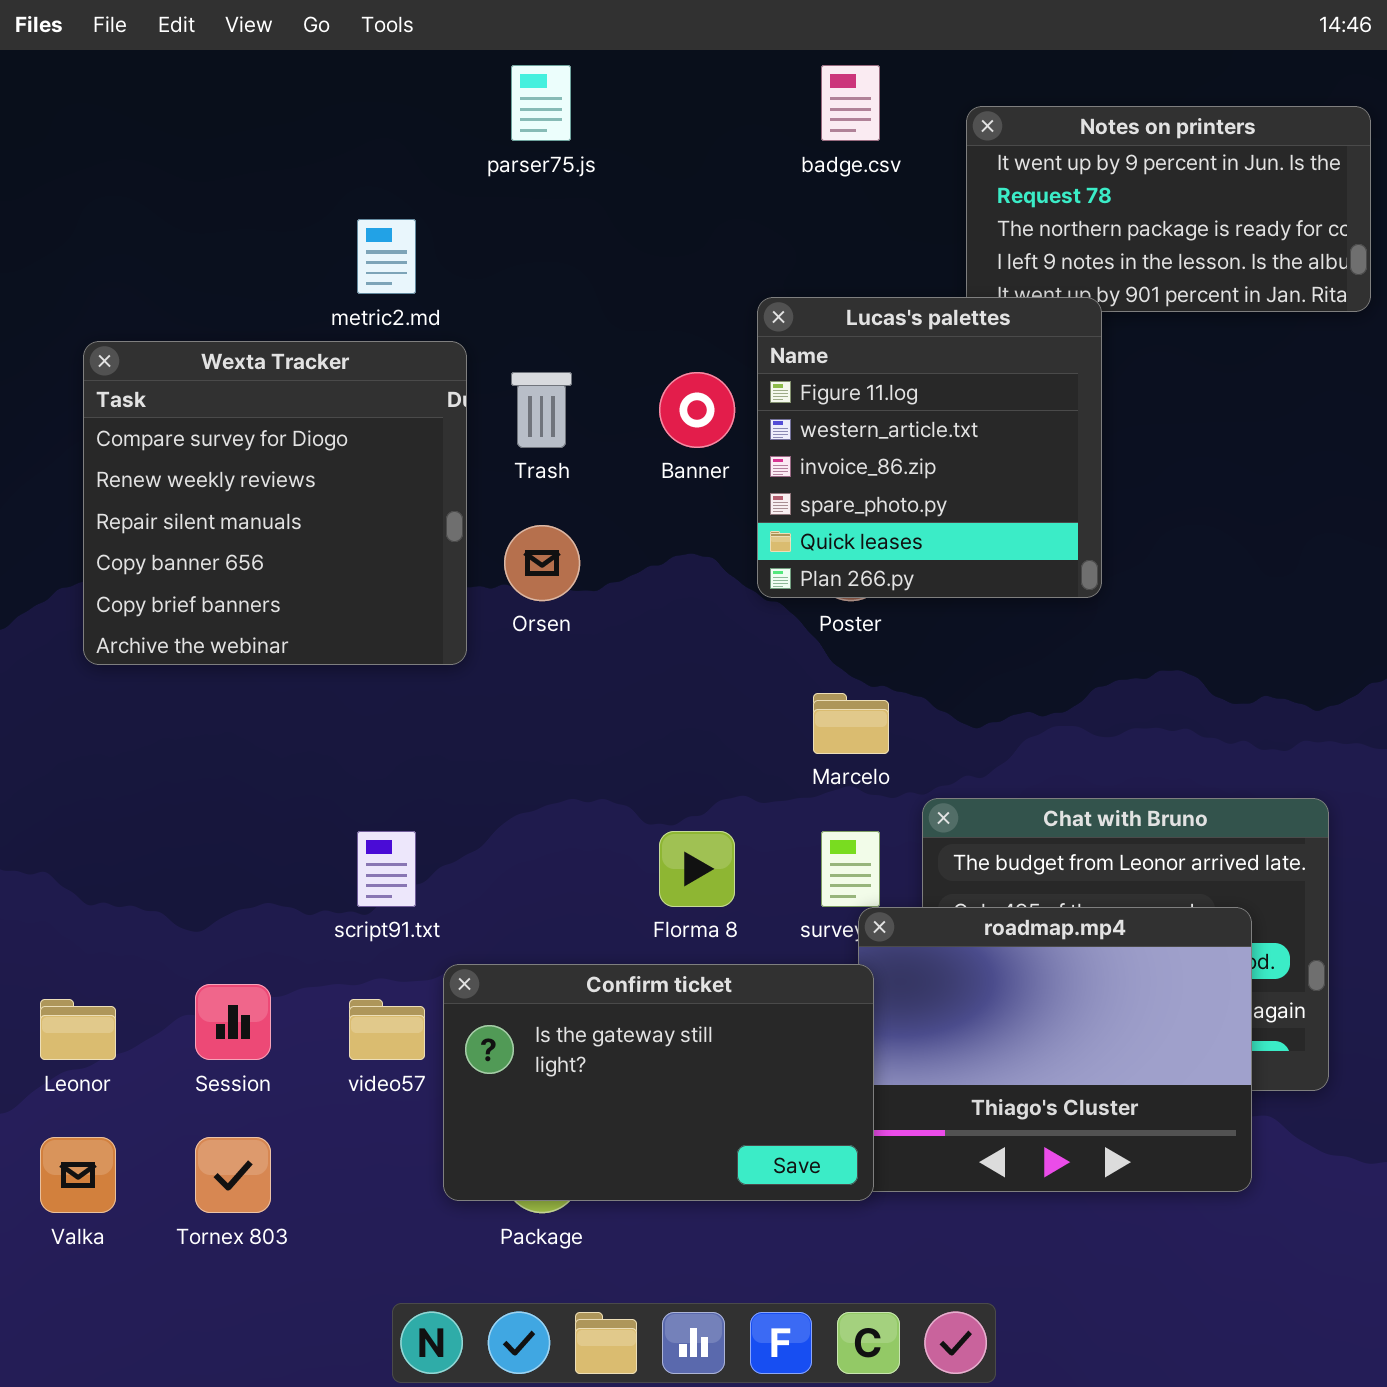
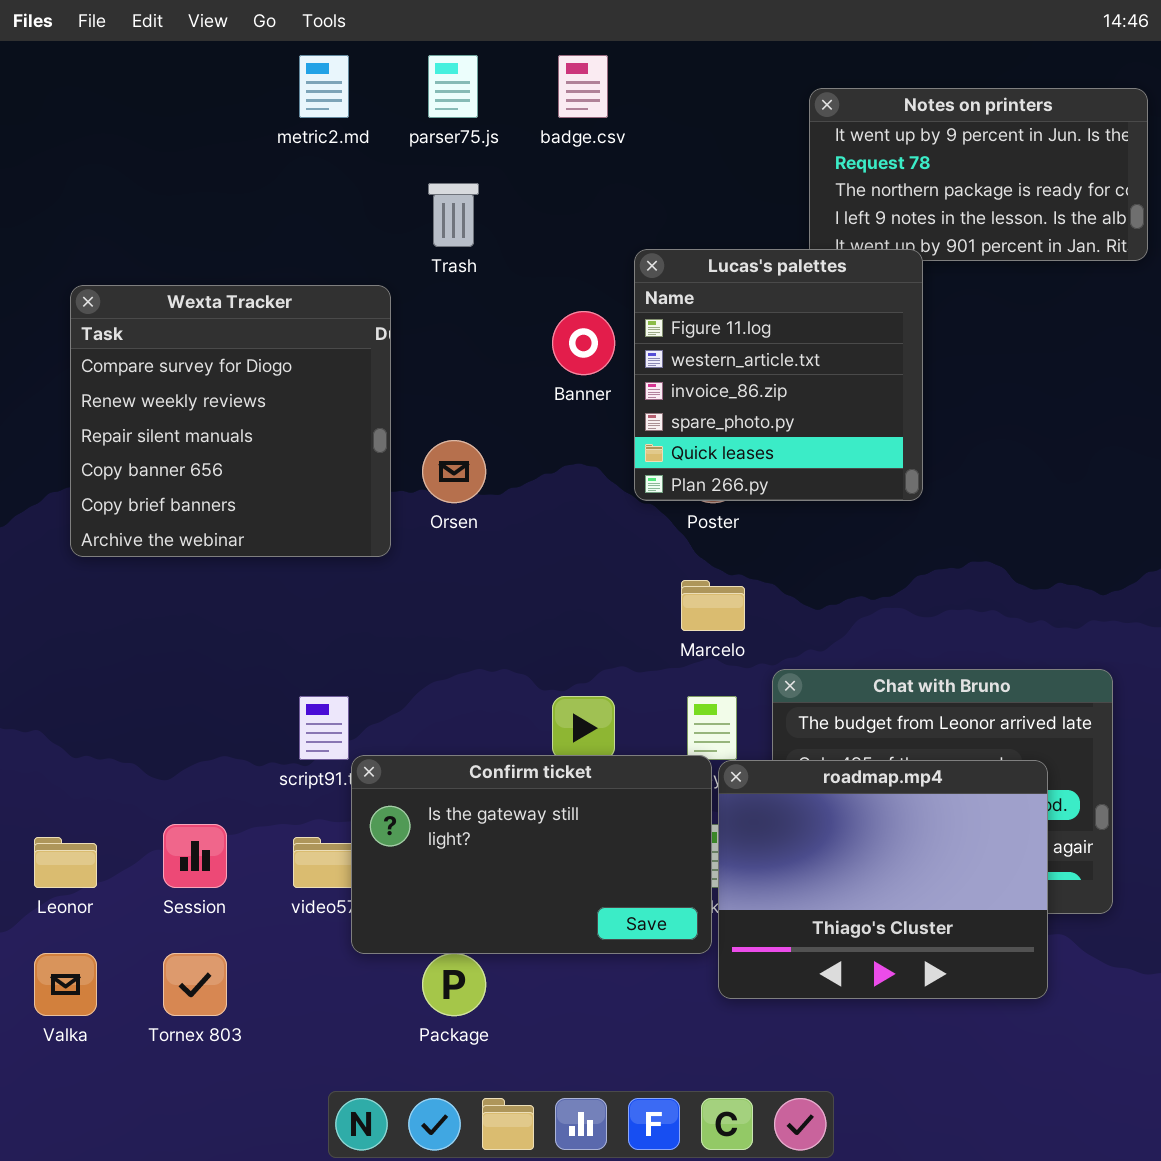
badge.csv: [821,65,880,141] -> [558,55,608,118], moved
metric2.md: [357,219,416,294] -> [299,55,349,118], moved
Trash: [511,372,572,448] -> [428,183,479,247], moved
Confirm ticket: [443,964,874,1201] -> [351,755,712,954], moved

